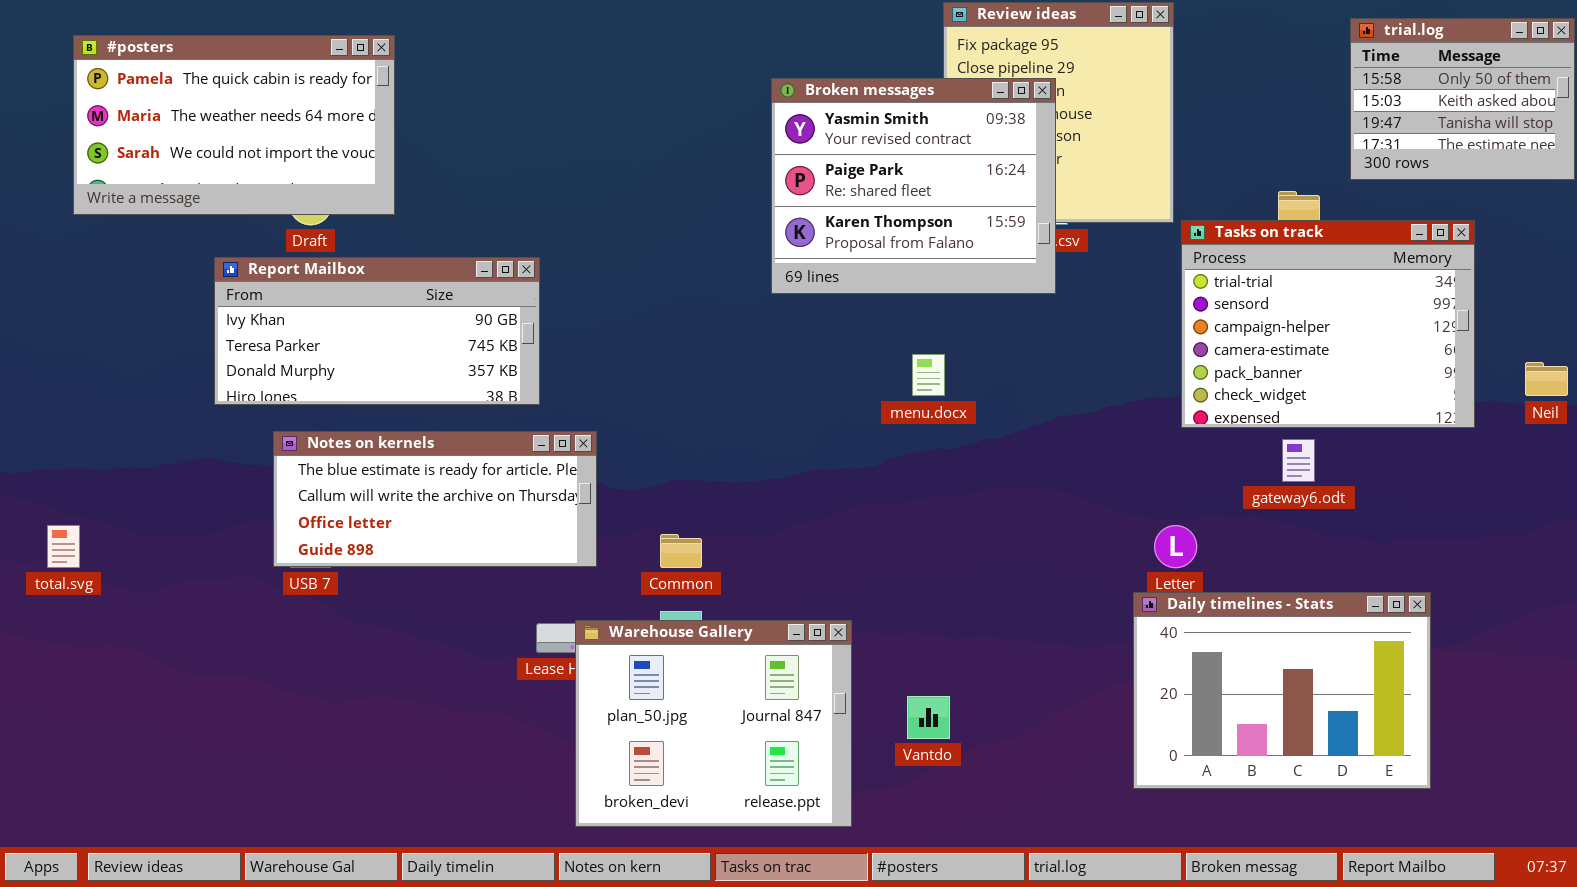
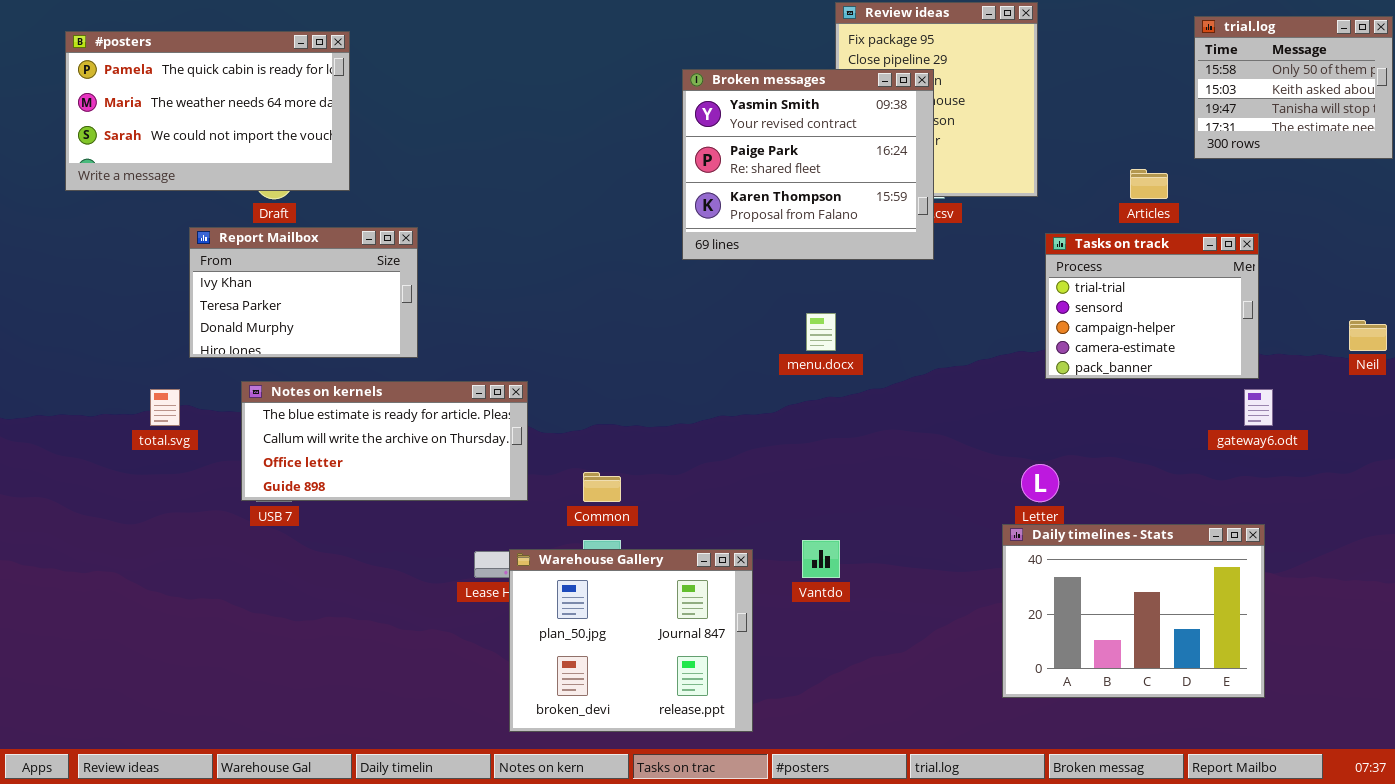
Tasks on track: [1181,220,1475,428] -> [1045,233,1259,379], resized
Report Mailbox: [214,257,540,405] -> [189,227,418,358], resized
gateway6.odt: [1282,439,1315,482] -> [1244,389,1273,426], moved
total.svg: [47,525,80,568] -> [150,389,180,426], moved
Vantdo: [907,696,950,739] -> [802,540,840,578], moved

